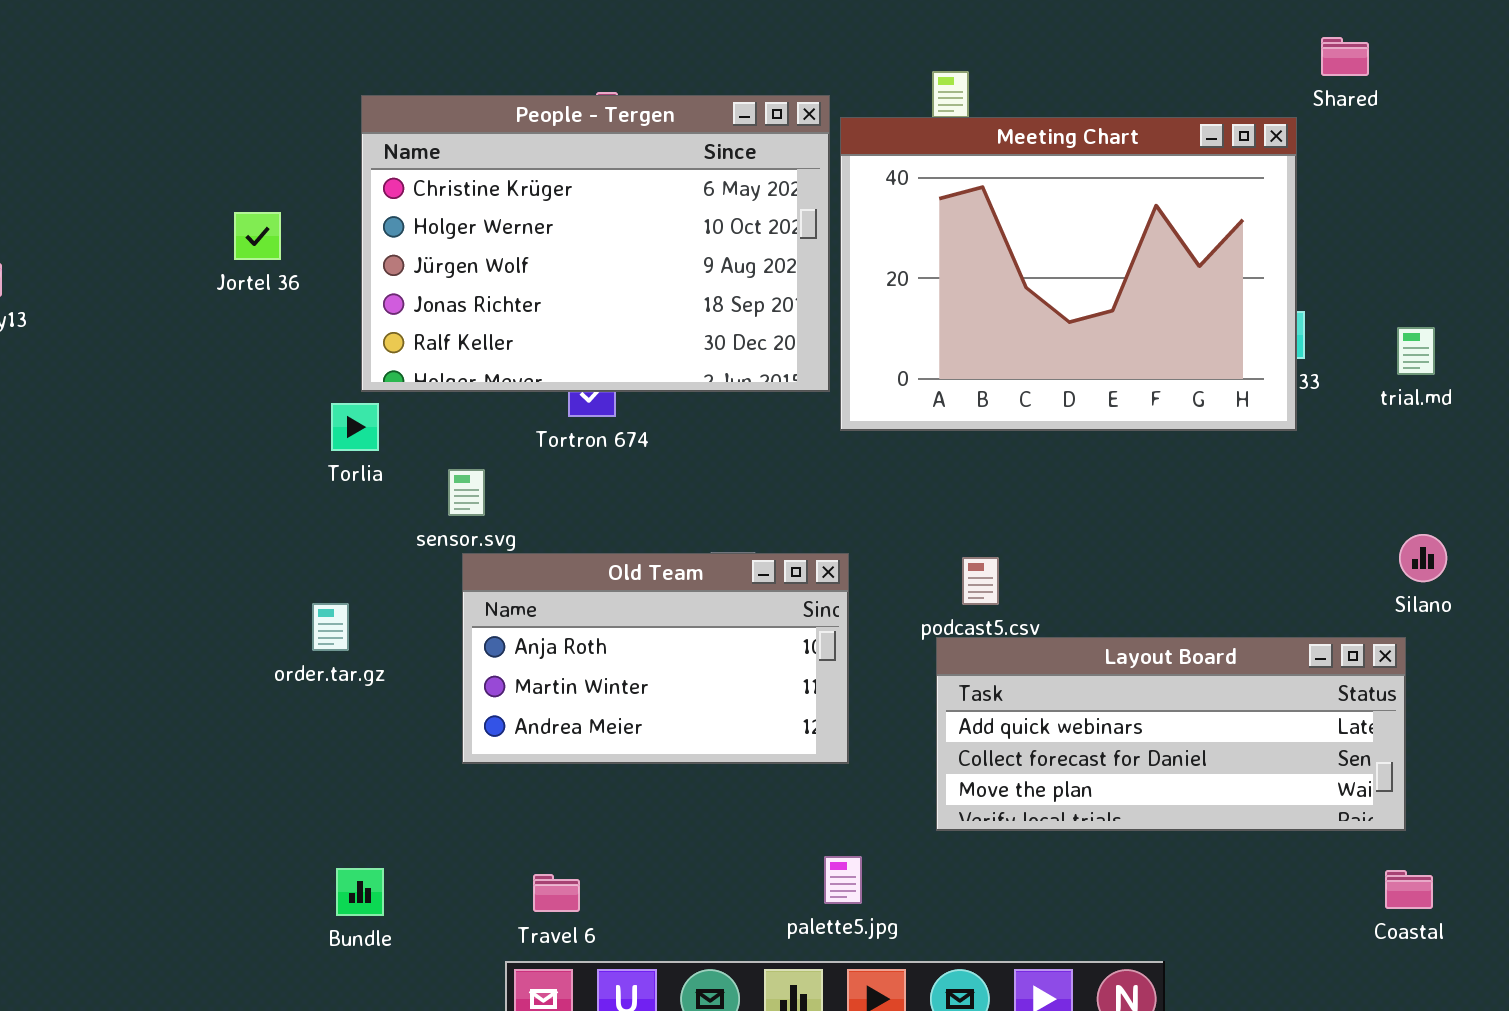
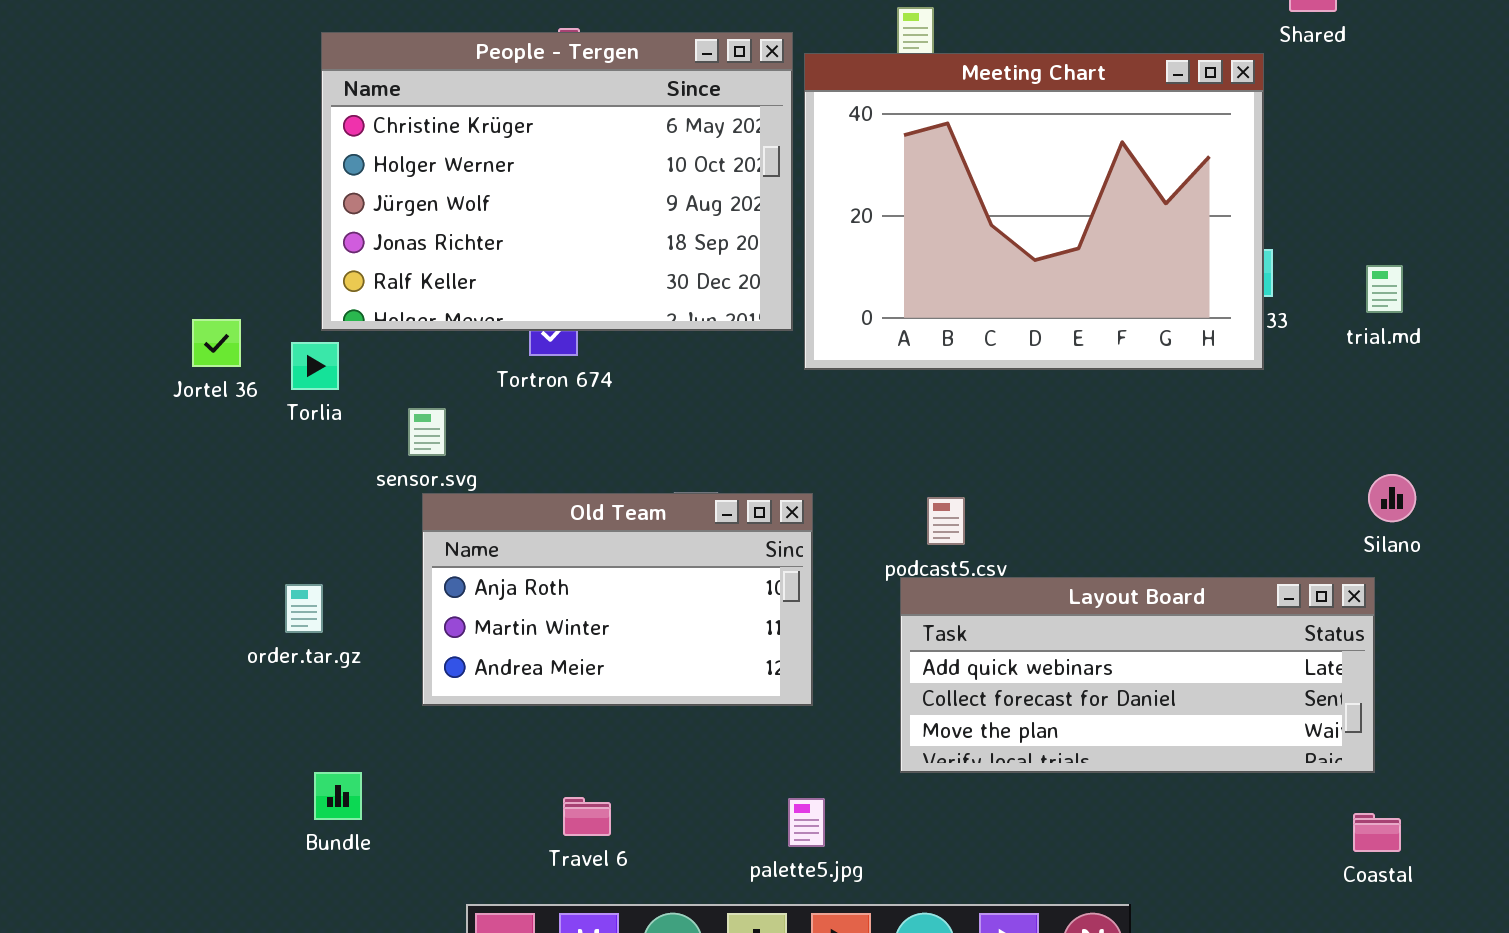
Jortel 36: [234,212,281,260] -> [192,319,241,367], moved
order.tar.gz: [312,603,349,651] -> [285,584,323,633], moved
Bundle: [336,868,384,916] -> [314,772,362,820], moved
Travel 6: [533,874,580,912] -> [563,797,611,836], moved

